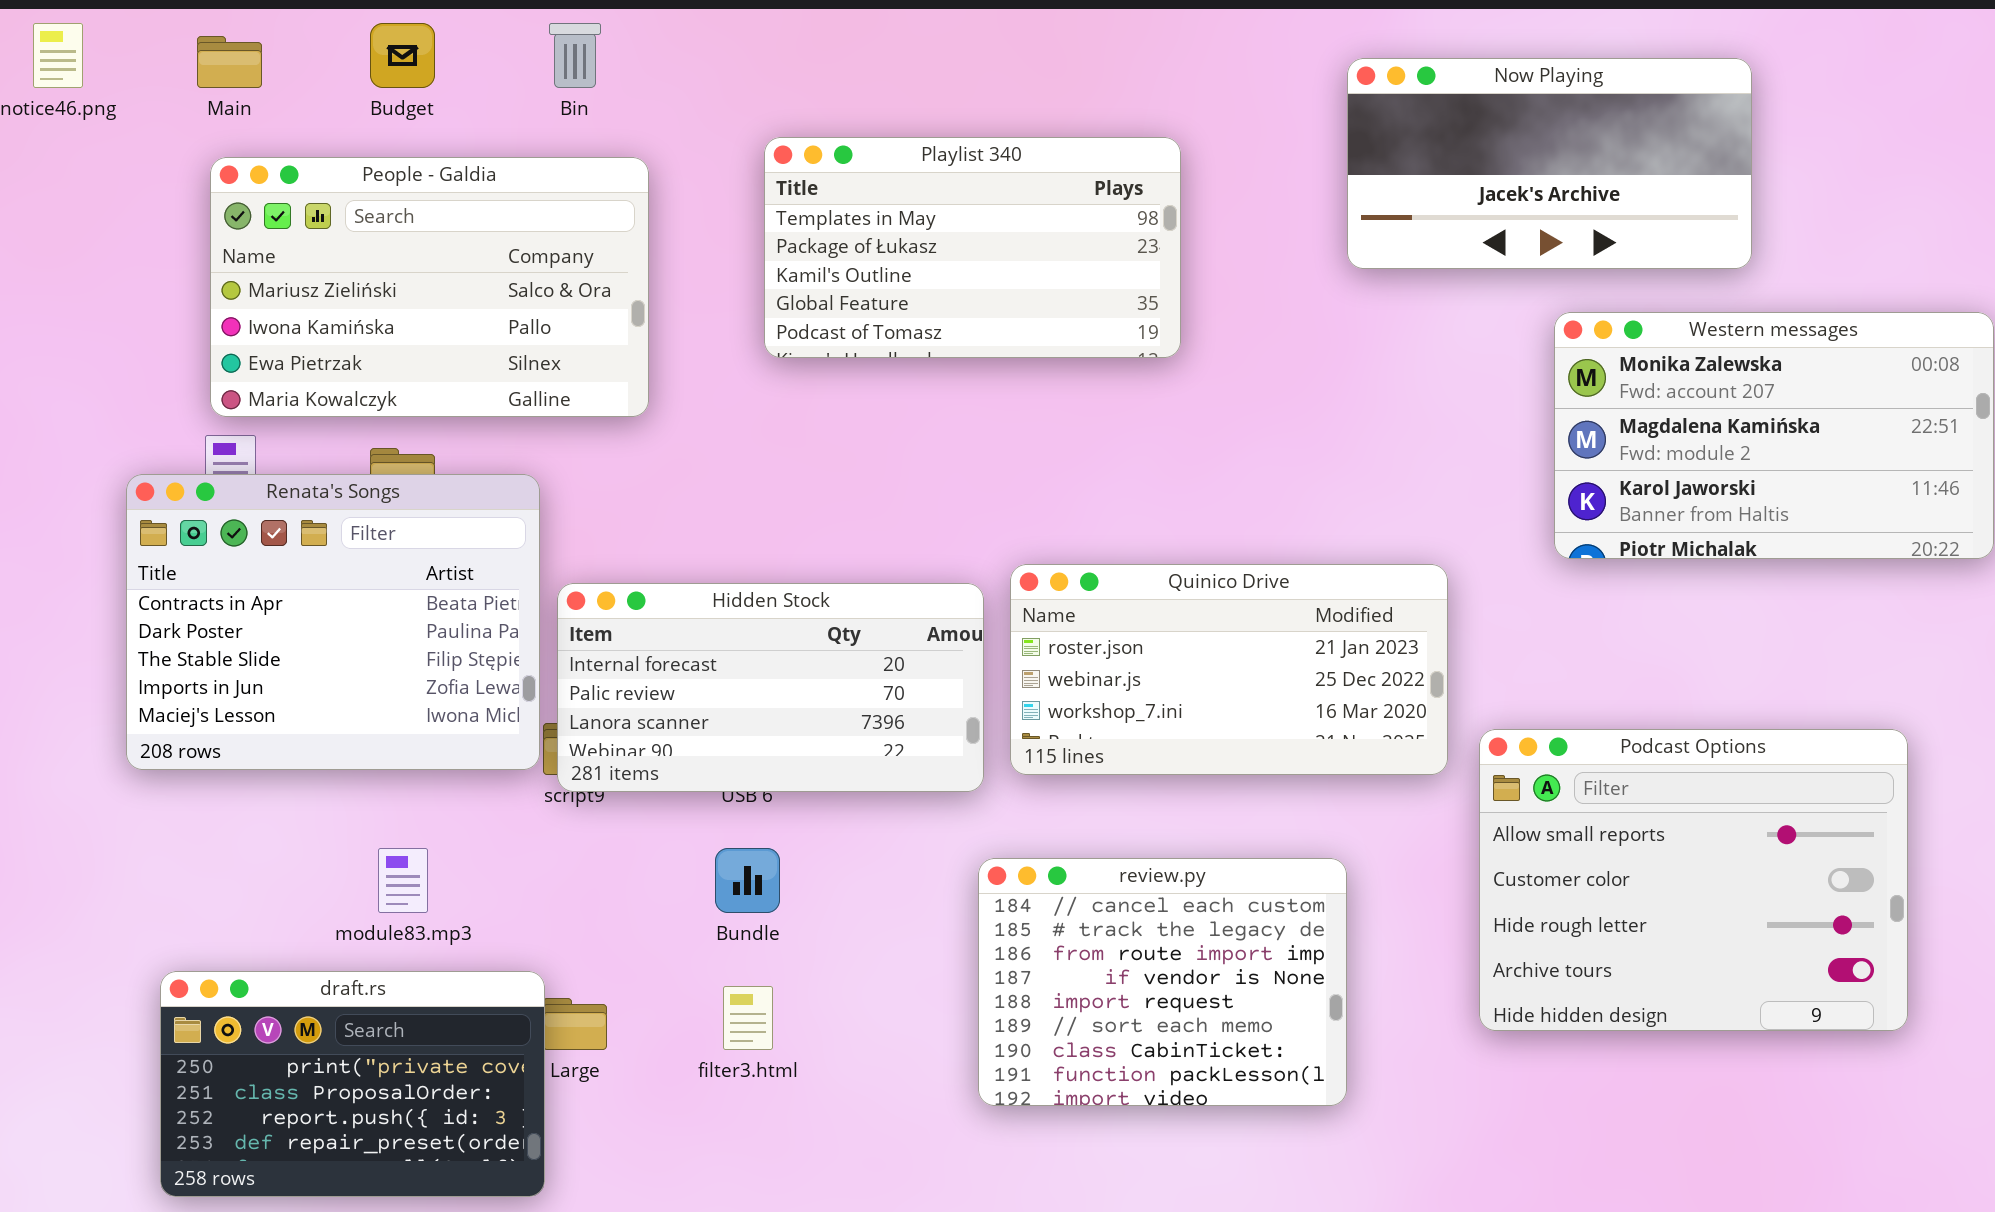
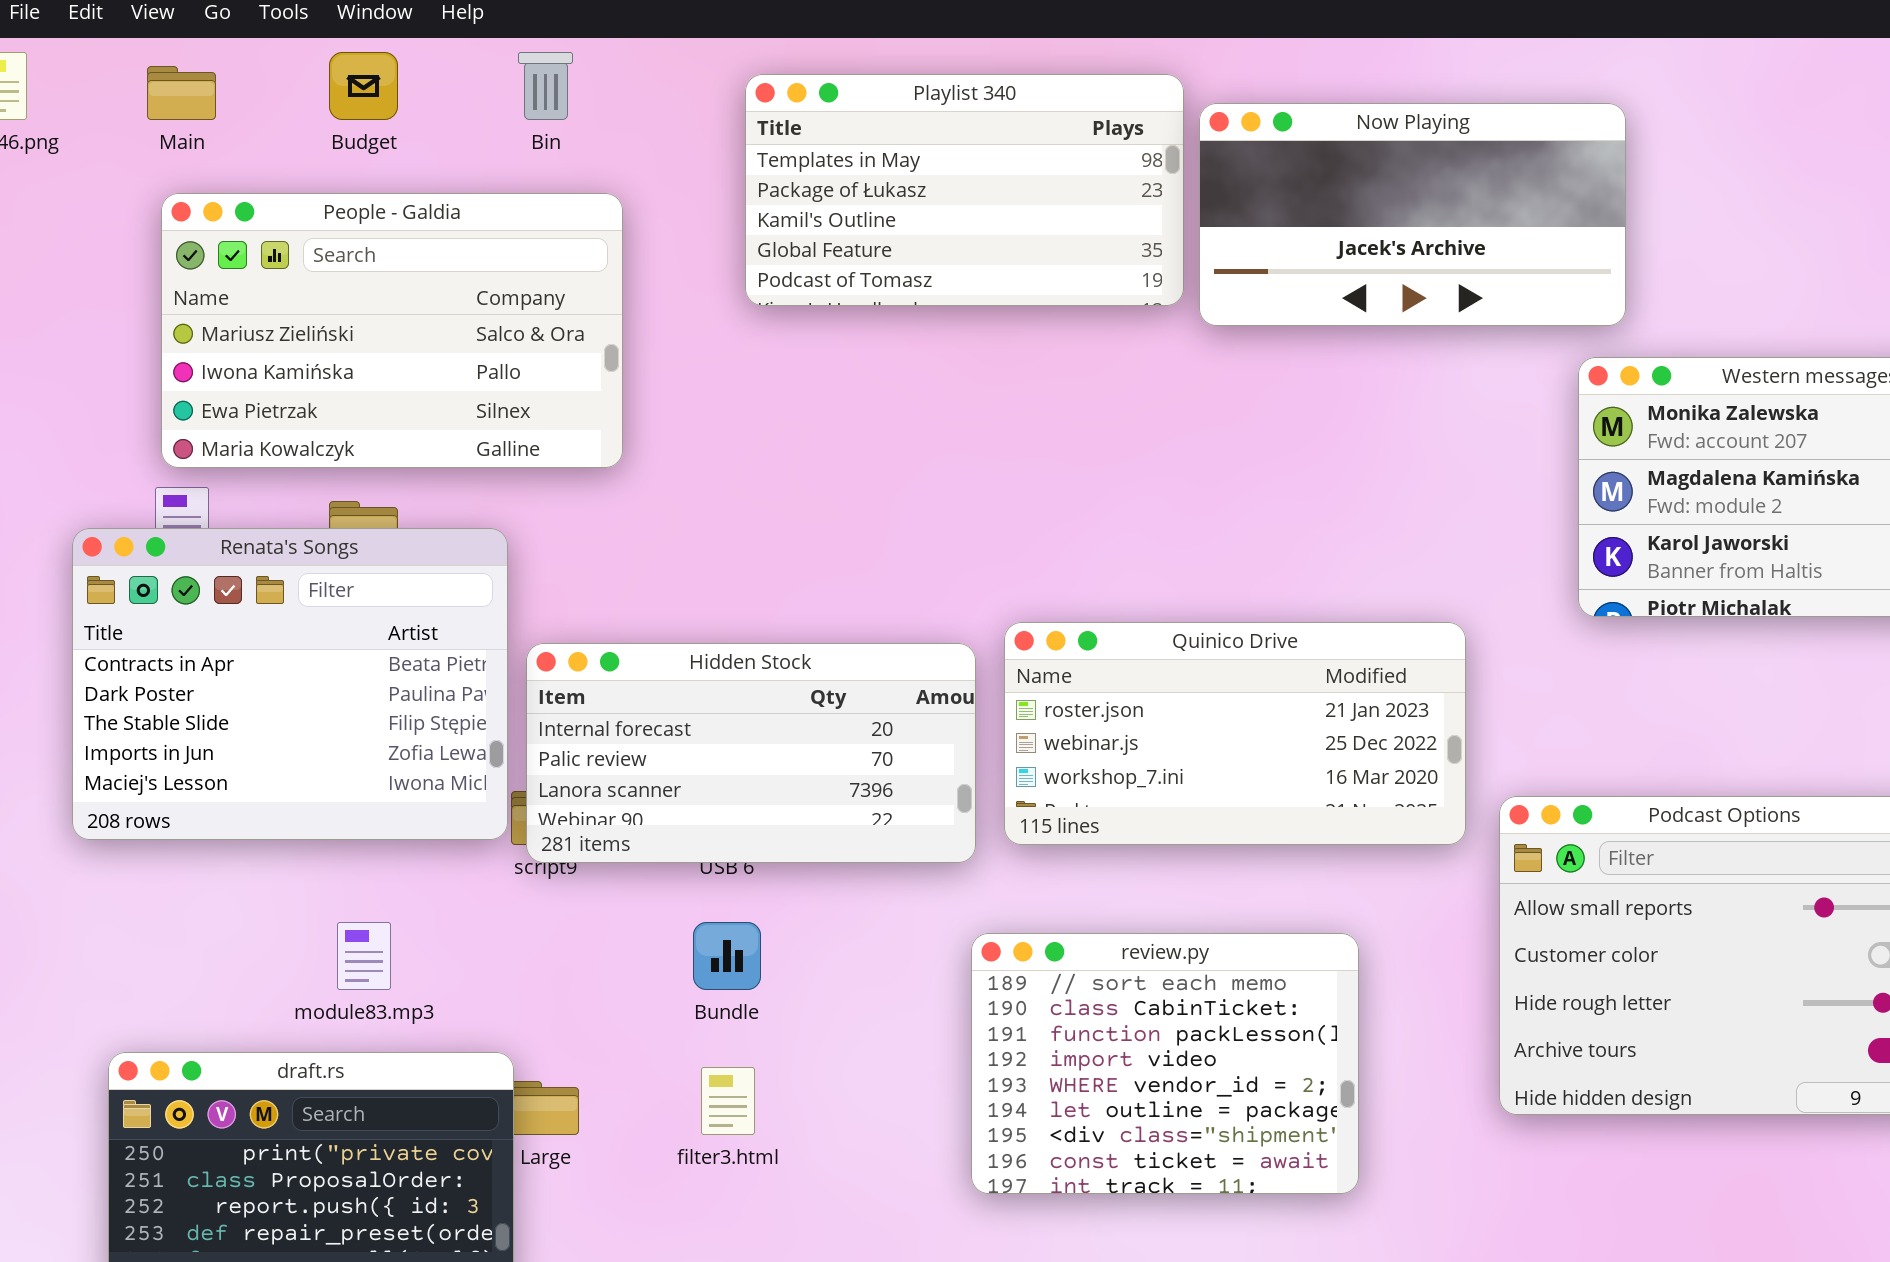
Now Playing: [1347,58,1752,269] -> [1199,103,1626,326], moved
Playlist 340: [764,137,1181,358] -> [745,74,1184,306], moved
review.py: [978,858,1347,1106] -> [971,933,1359,1194], scrolled down 5 rows

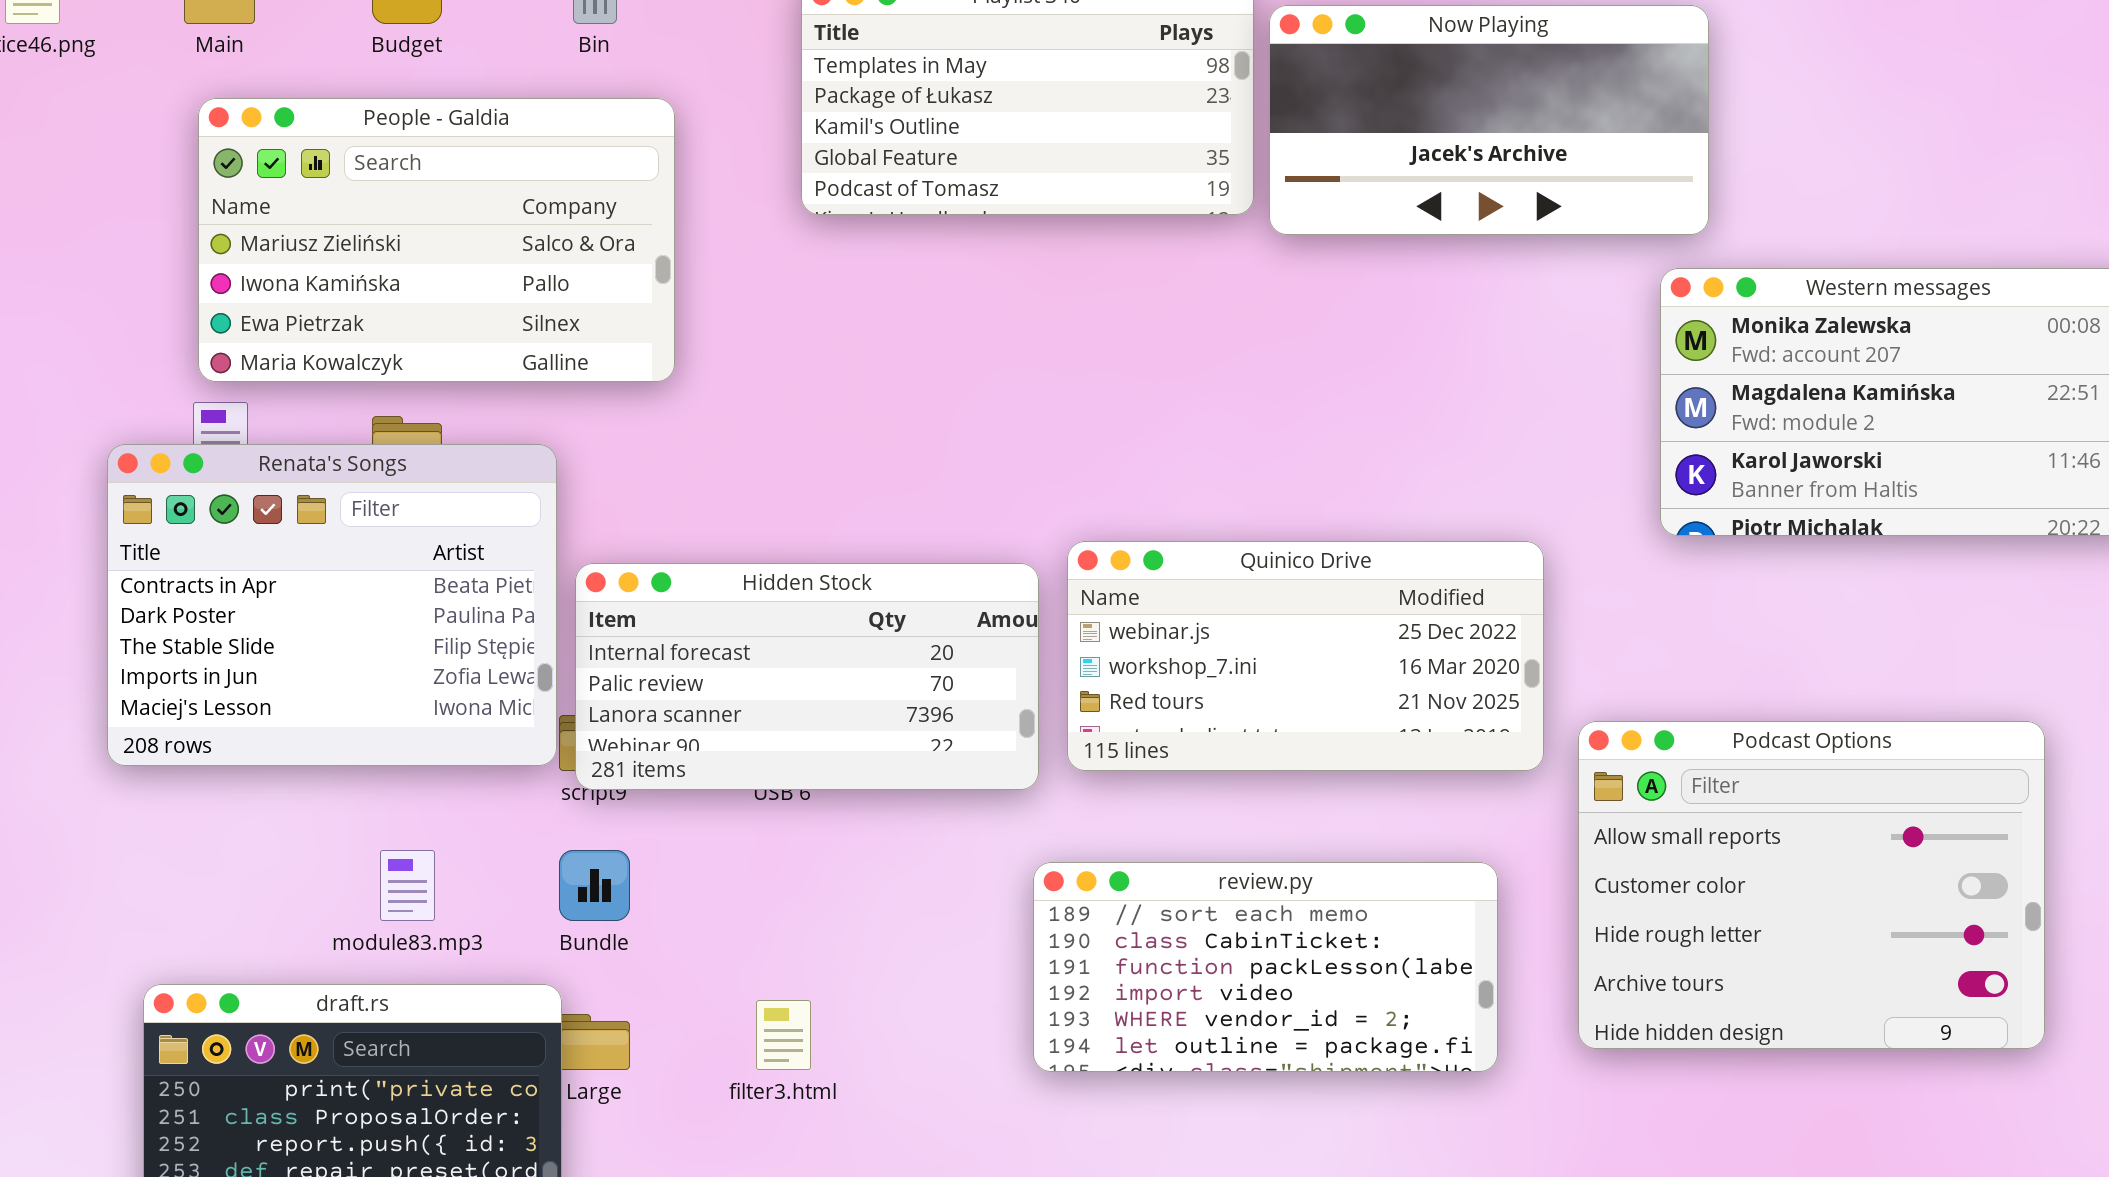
Quinico Drive: [1004,622,1466,845] -> [1067,541,1544,771], scrolled down 1 row
Bundle: [693,922,761,990] -> [559,850,630,921], moved
review.py: [971,933,1359,1194] -> [1033,862,1498,1072], resized

